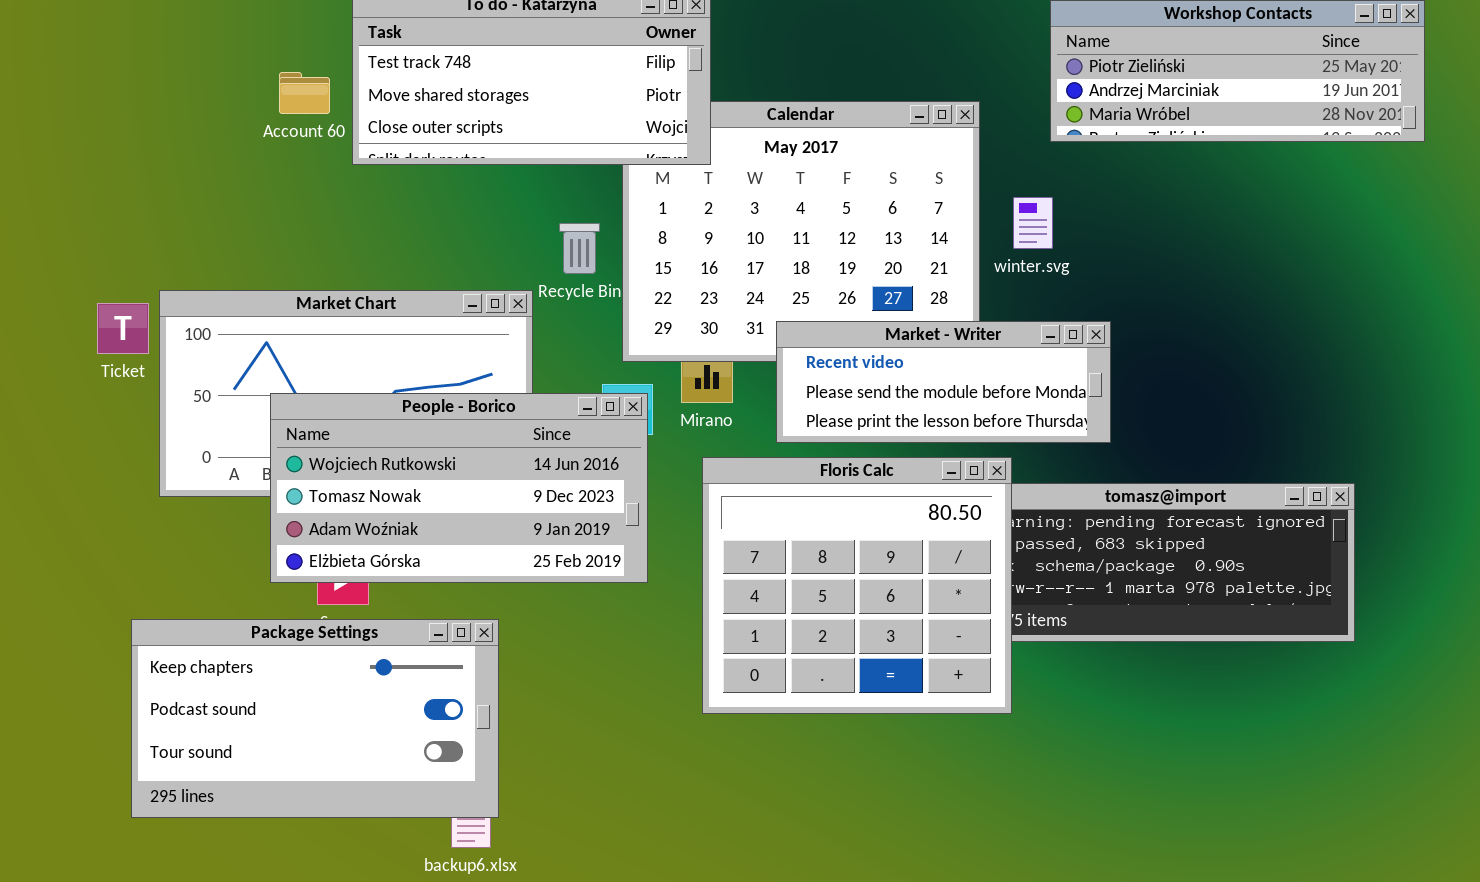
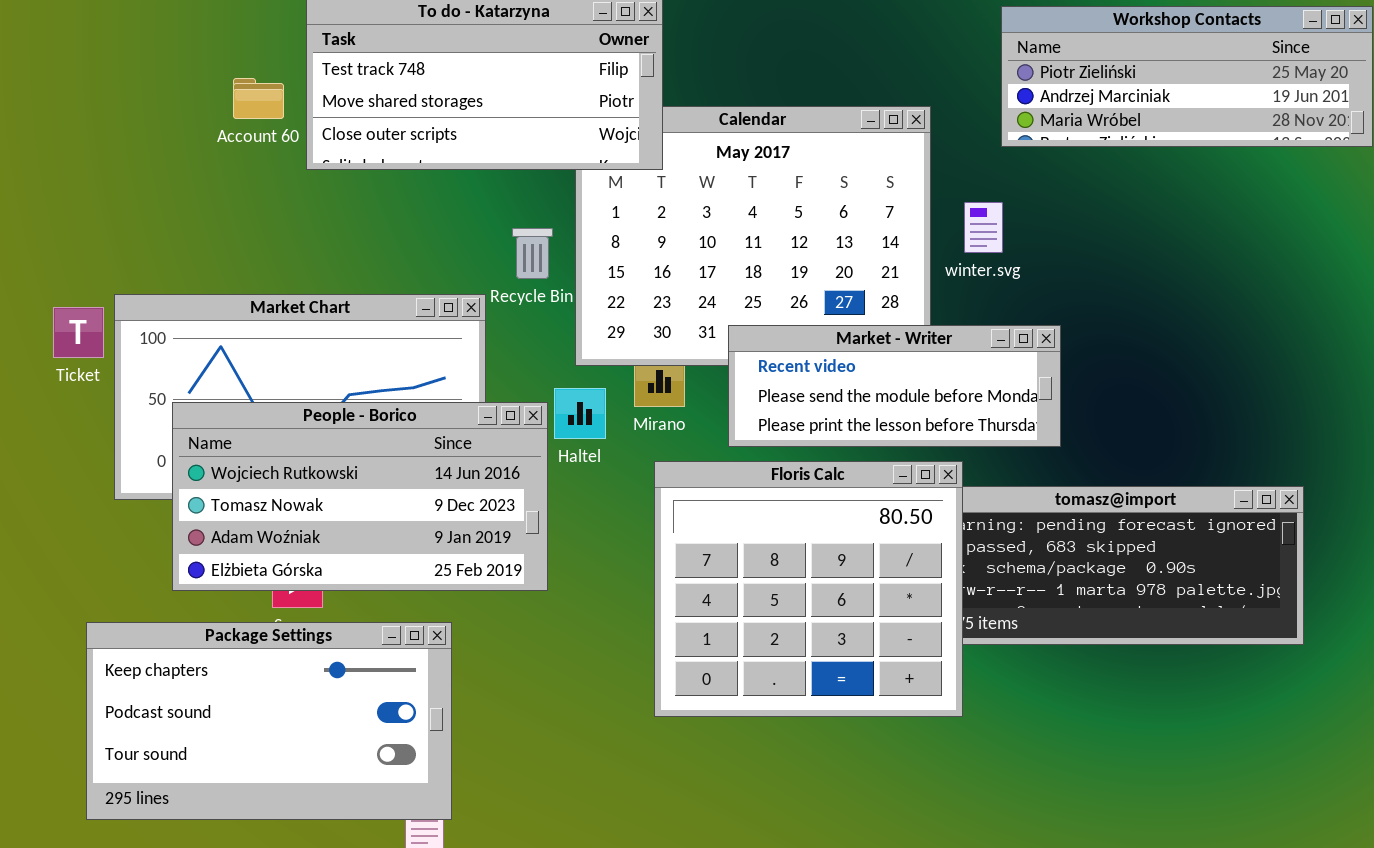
People - Borico: [270,393,648,583] -> [172,402,548,591], moved

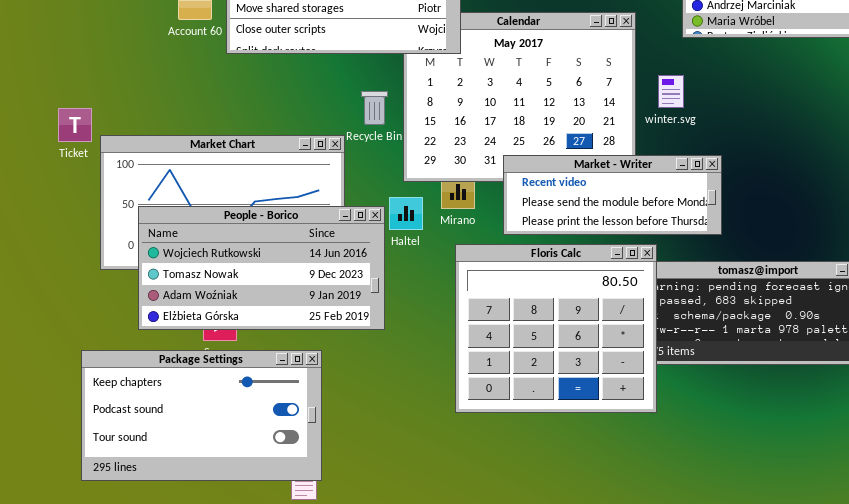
Ticket: [53,307,104,358] -> [58,108,92,142], moved

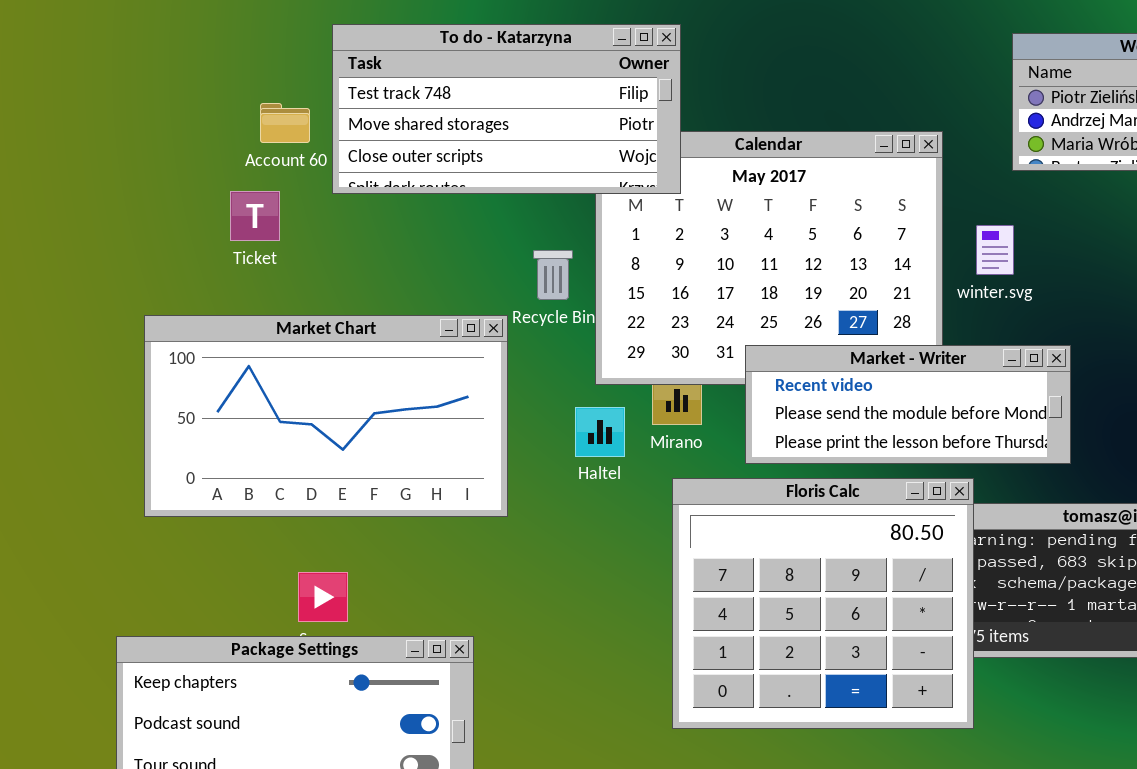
Ticket: [58,108,92,142] -> [230,191,280,241], moved
People - Borico: [138,206,385,330] -> none, closed

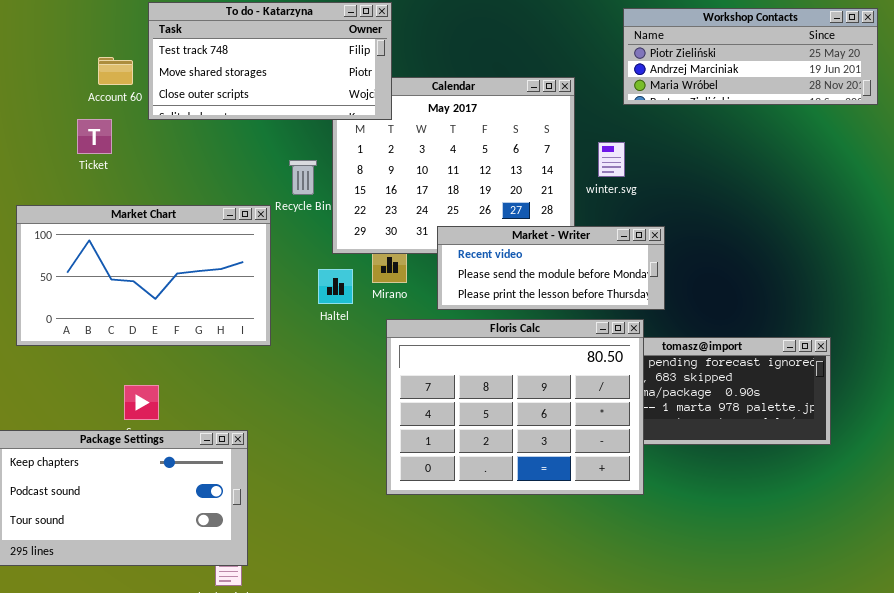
Floris Calc: [672,478,974,729] -> [386,319,644,495], resized

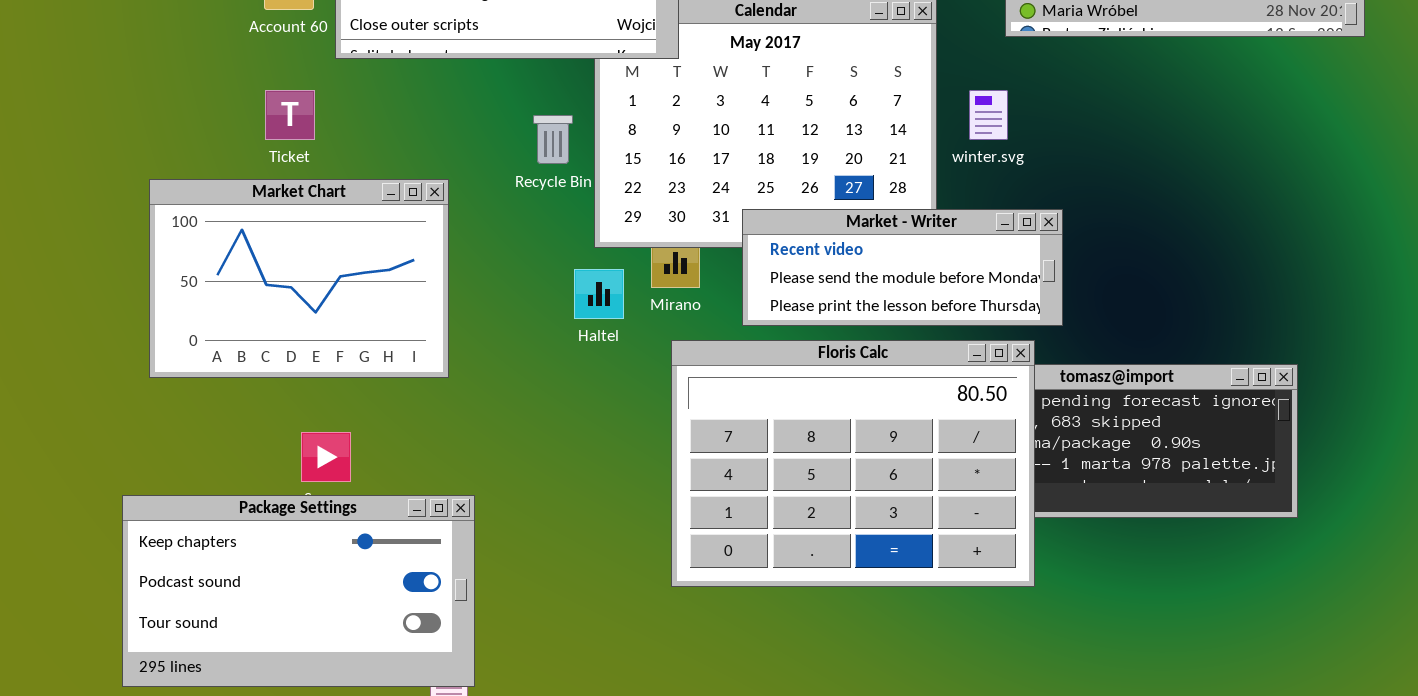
Ticket: [77,119,112,154] -> [265,90,315,140], moved
Market Chart: [16,205,271,346] -> [149,179,449,378], resized

